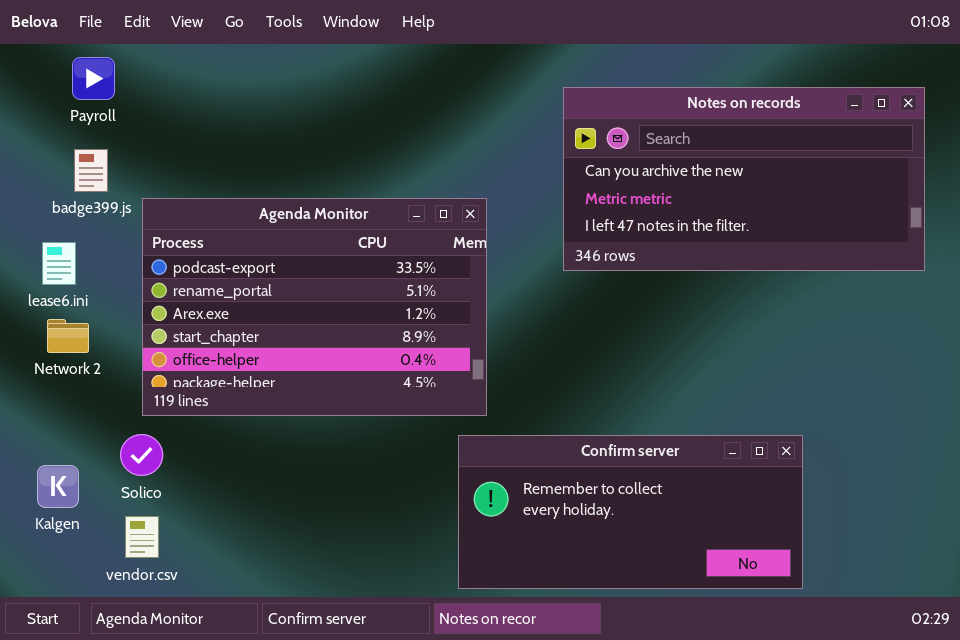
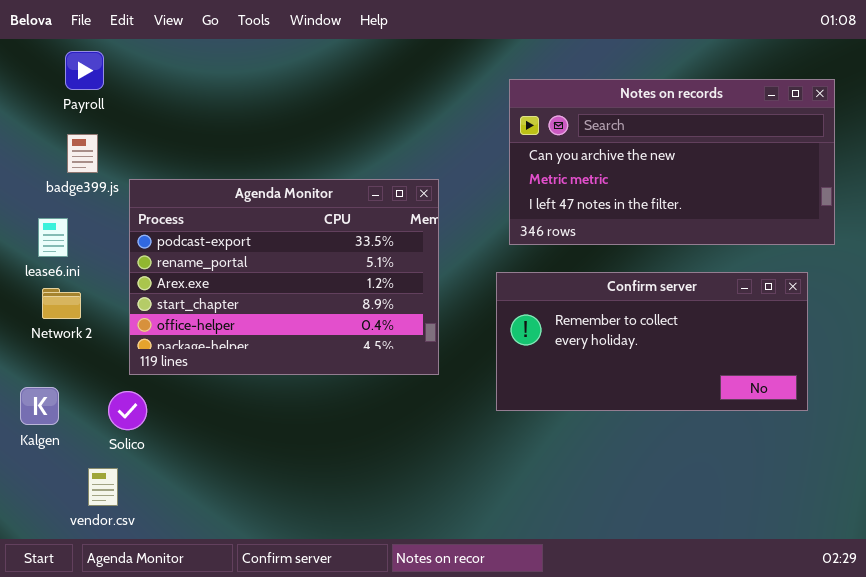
Confirm server: [458,435,803,589] -> [496,272,808,411], moved
Kalgen: [37,465,79,508] -> [20,387,59,425], moved
vendor.csv: [125,516,159,558] -> [88,468,118,506], moved

